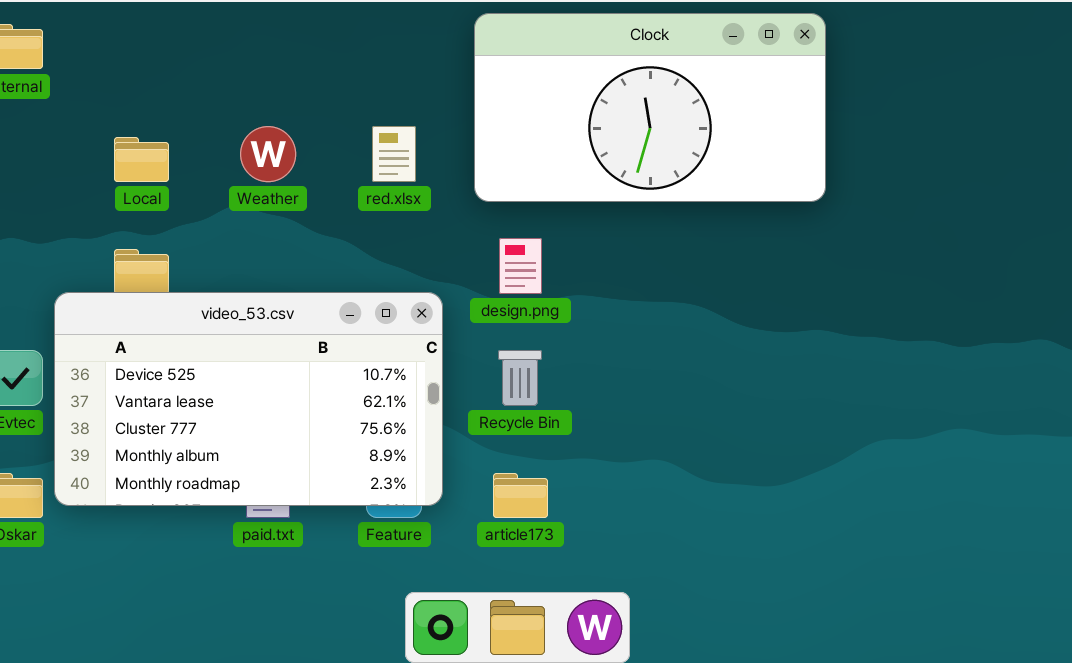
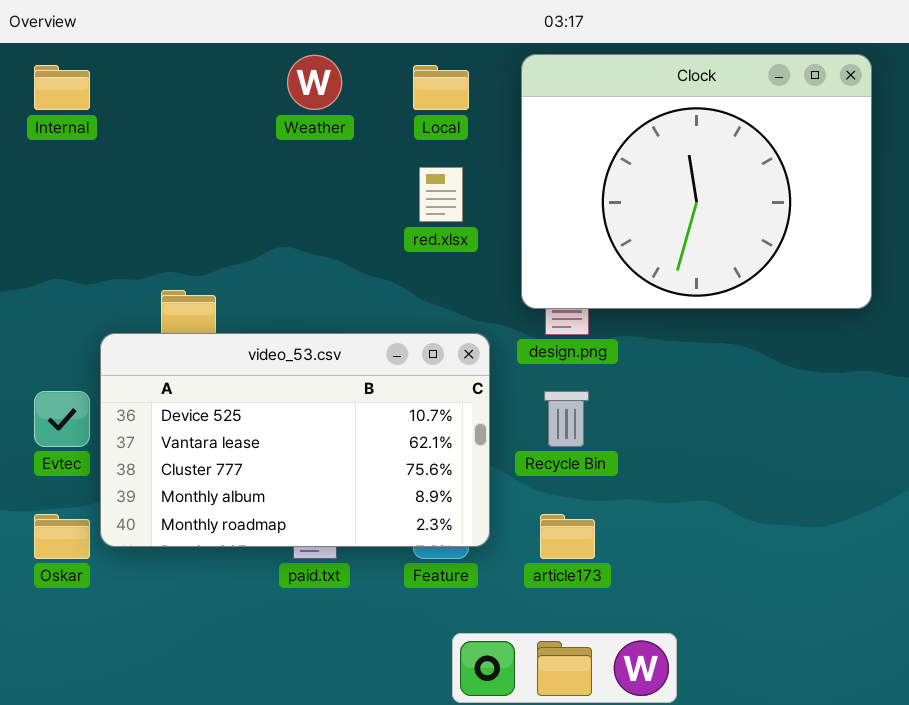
Clock: [474,13,826,202] -> [521,54,872,309], resized
Weather: [240,126,296,182] -> [287,55,342,110], moved
Local: [114,137,169,182] -> [413,65,469,110], moved

